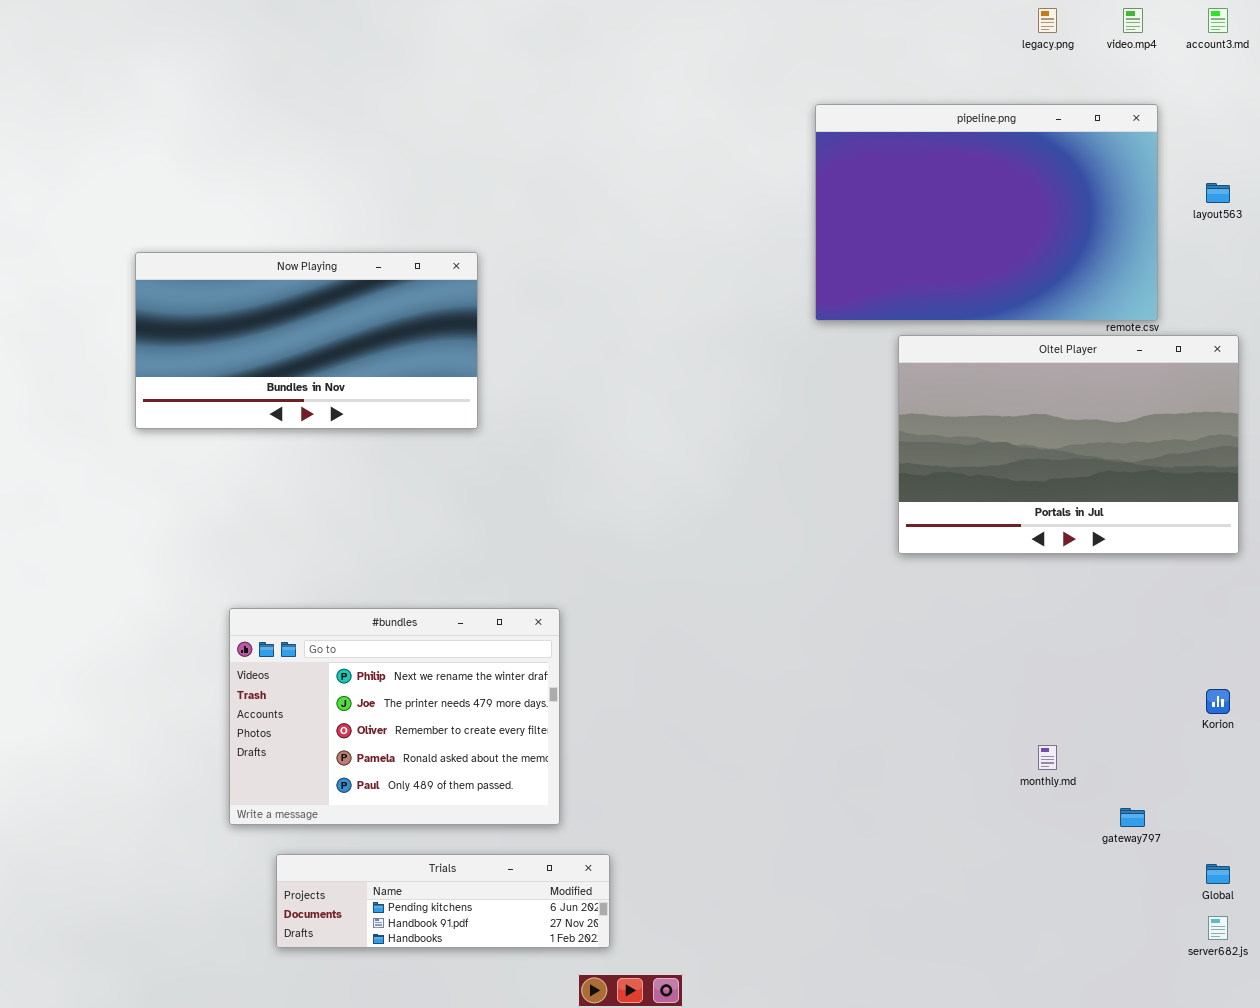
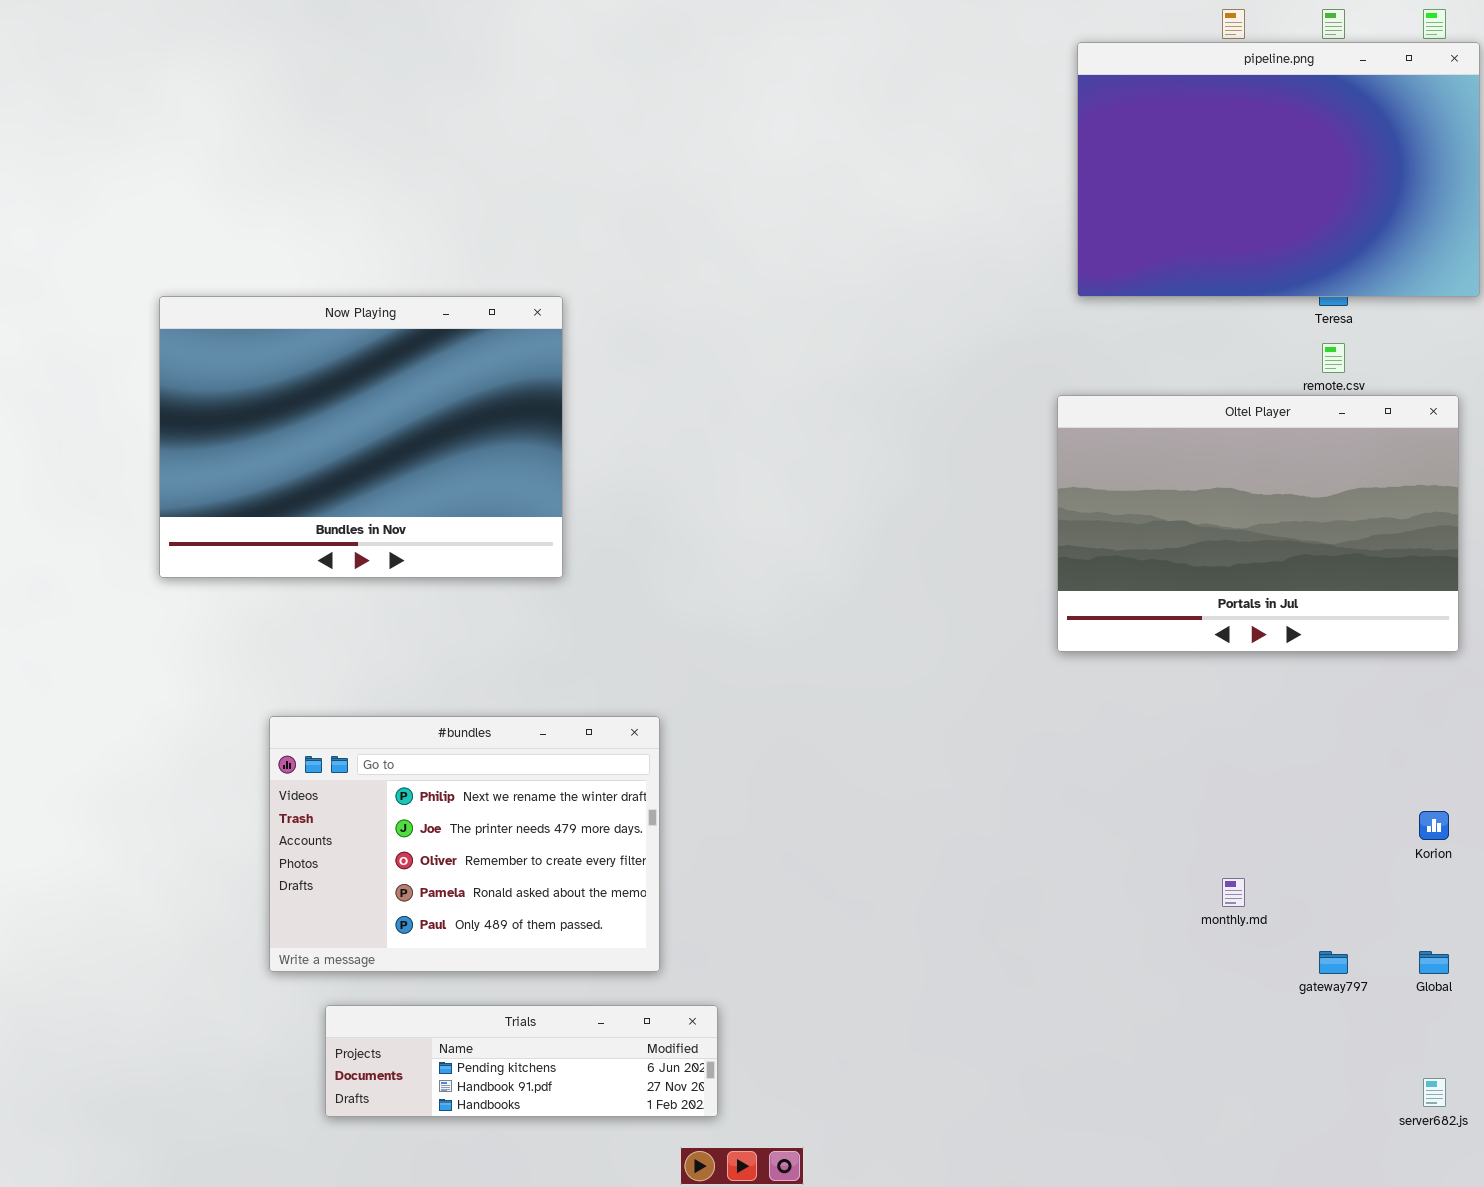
pipeline.png: [815,104,1158,321] -> [1077,42,1480,297], moved
Now Playing: [135,252,478,429] -> [159,296,563,578], resized
Global: [1206,864,1230,884] -> [1419,951,1449,974], moved

